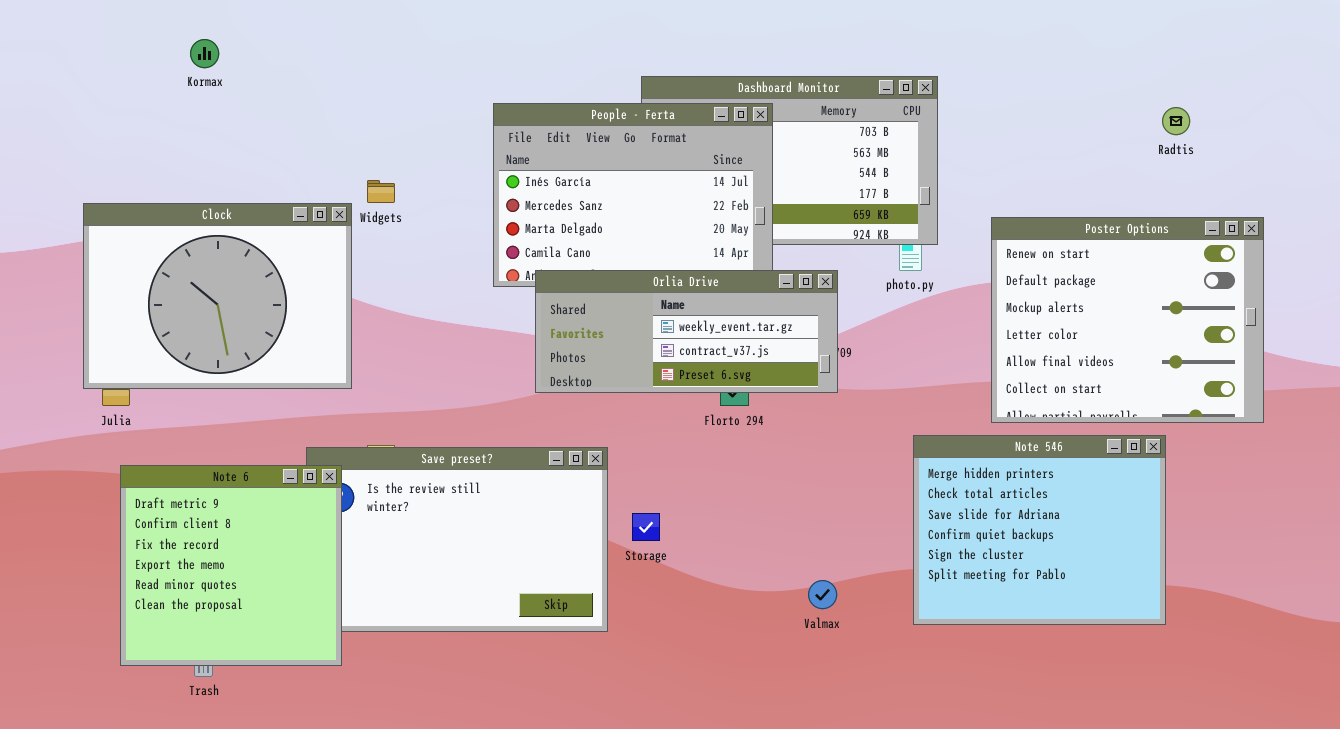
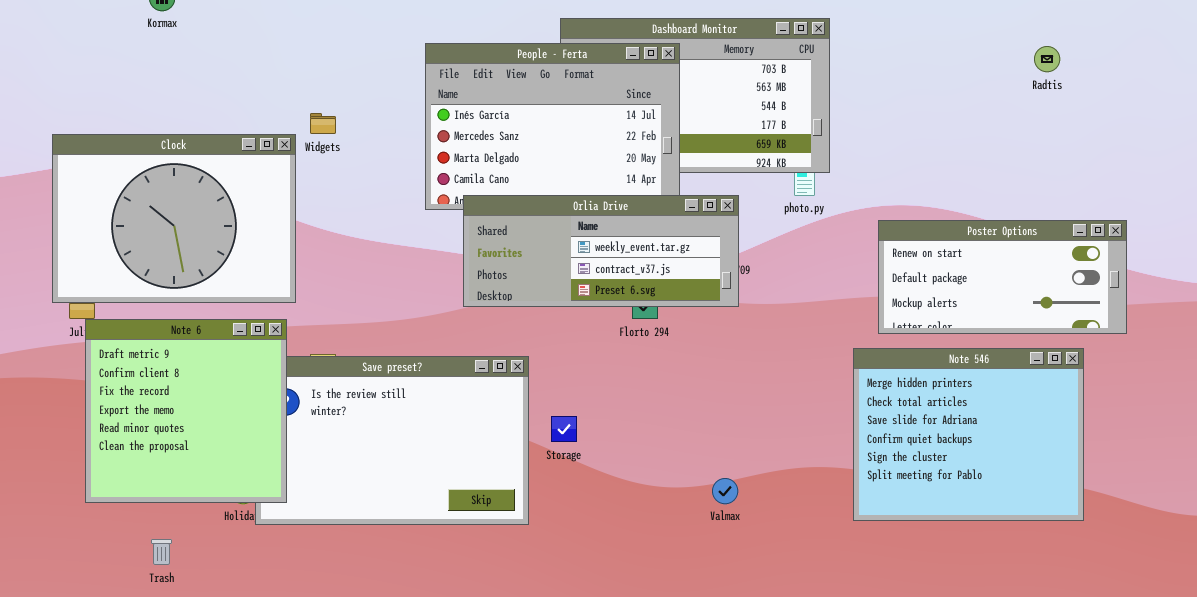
Poster Options: [991,217,1264,423] -> [878,220,1127,334], resized
Note 546: [913,435,1166,625] -> [853,348,1084,521], moved
Note 6: [120,465,342,666] -> [85,319,287,503], moved

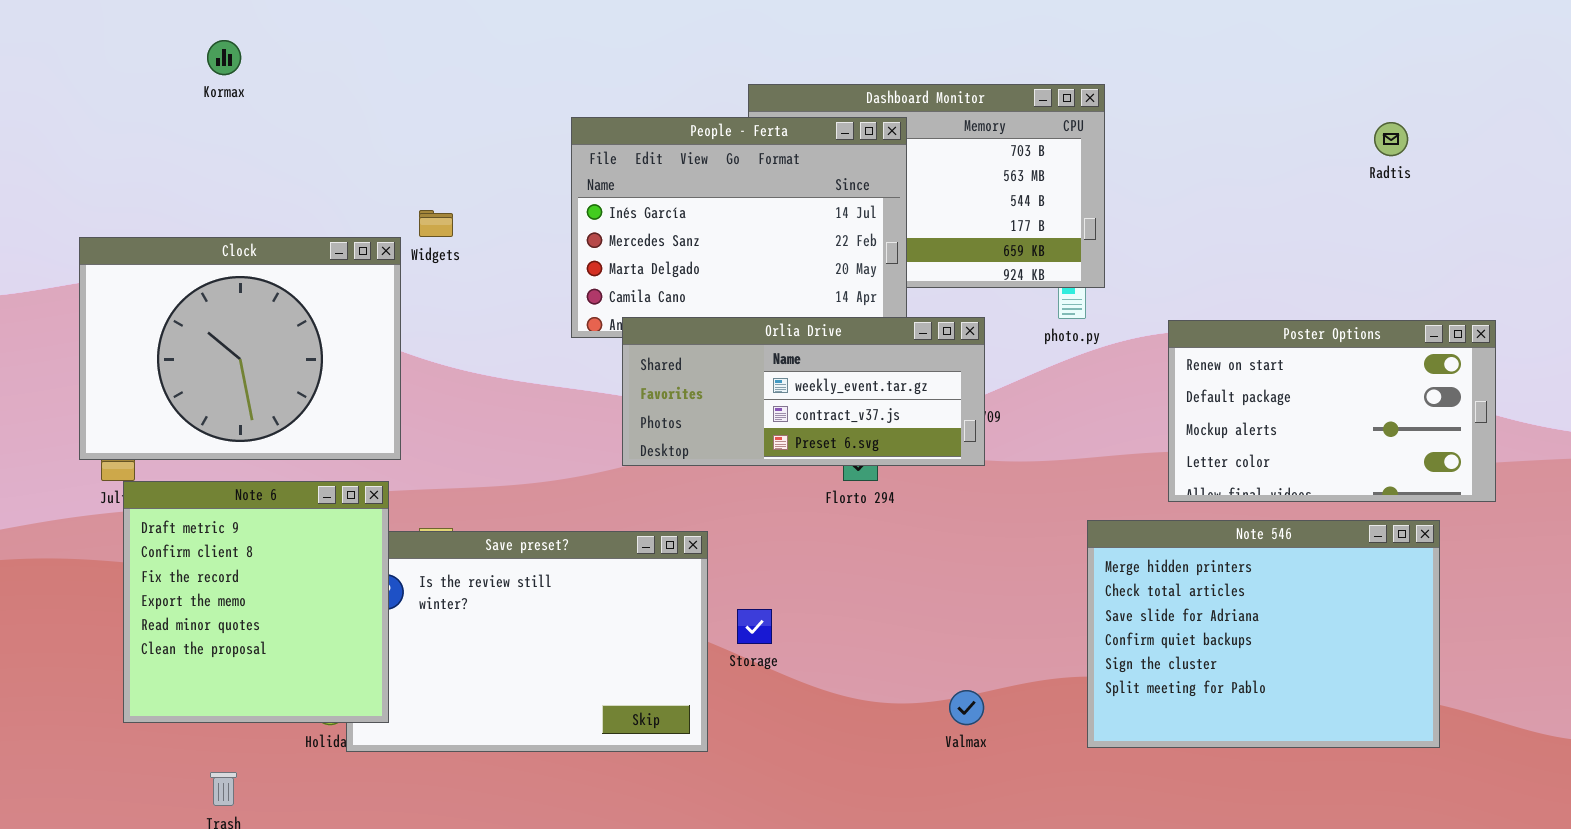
Poster Options: [878,220,1127,334] -> [1168,320,1496,502], resized
Note 546: [853,348,1084,521] -> [1087,520,1440,748], resized

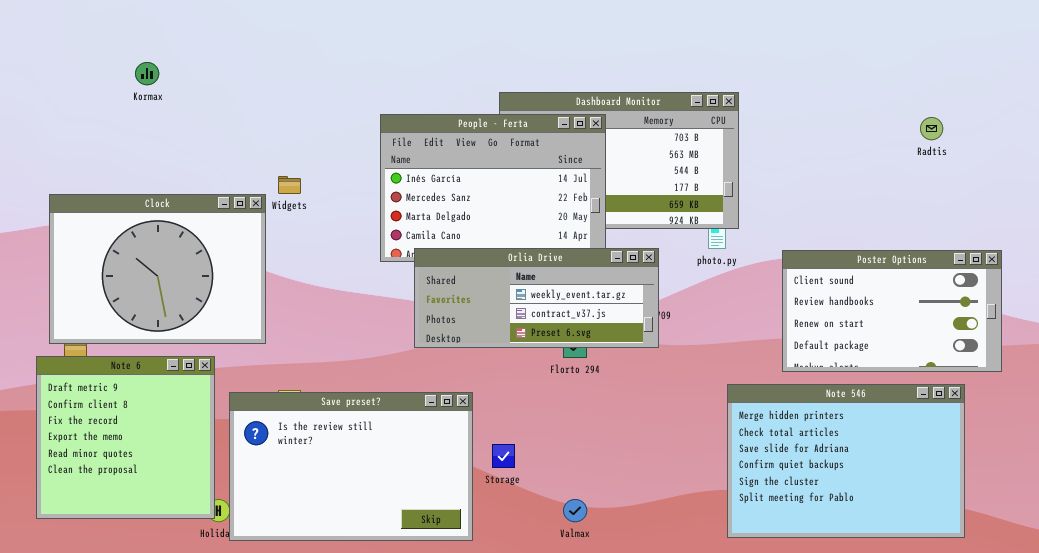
Poster Options: [1168,320,1496,502] -> [782,250,1002,372], scrolled up 2 rows
Note 6: [123,481,389,723] -> [36,356,215,519], moved
Valmax: [949,690,984,725] -> [563,499,587,522], moved

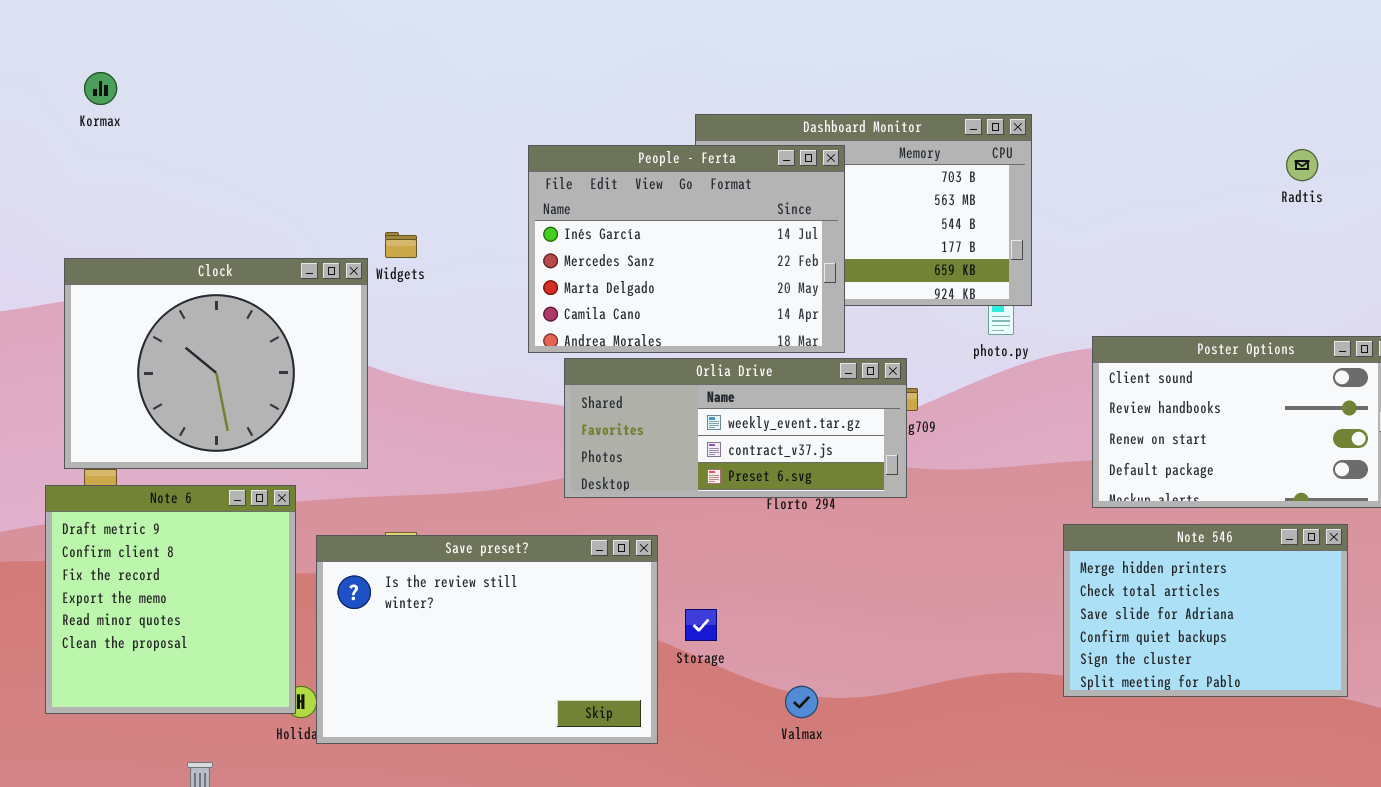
Kormax: [135,62,159,85] -> [84,72,117,105], moved
Orlia Drive: [414,248,659,348] -> [564,358,907,498], moved
Note 546: [727,384,965,538] -> [1063,524,1348,697], resized

